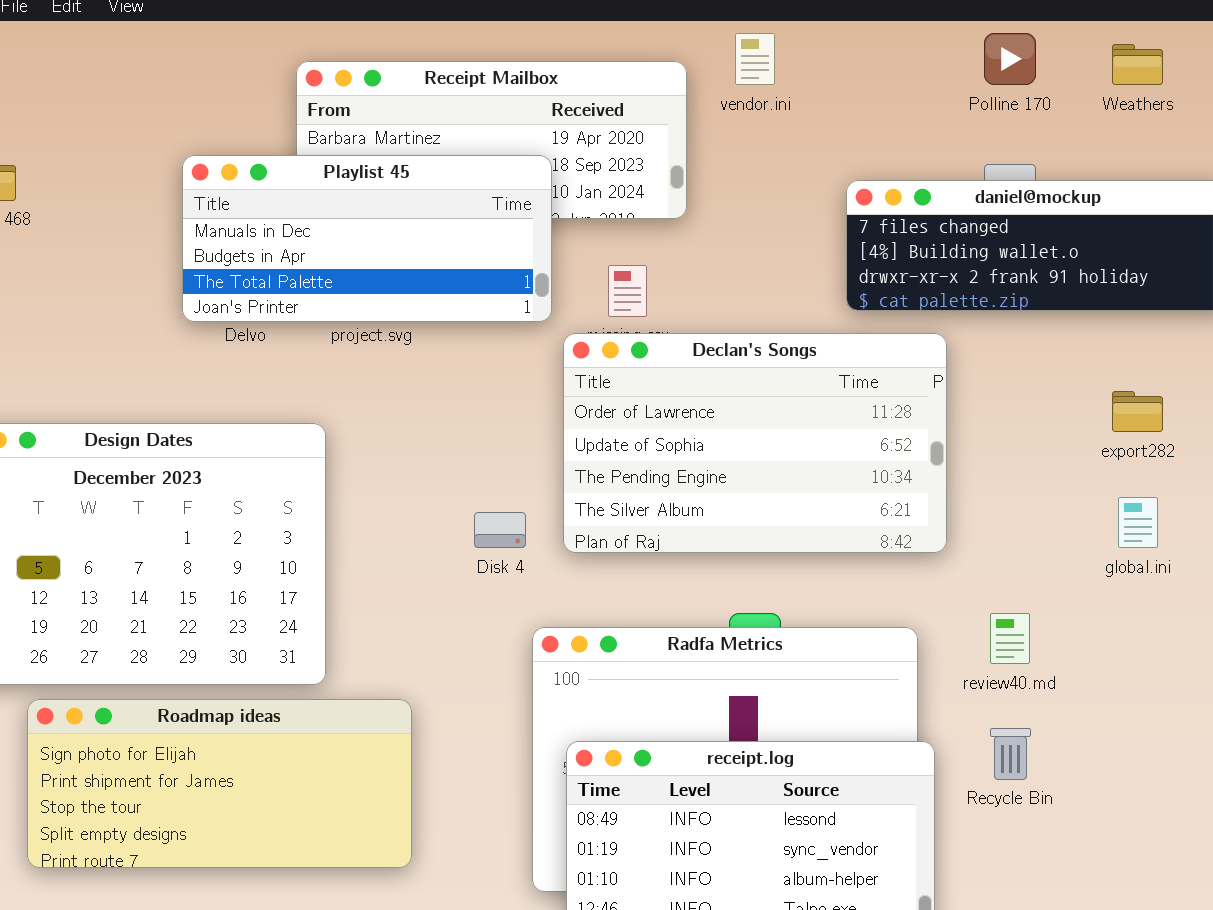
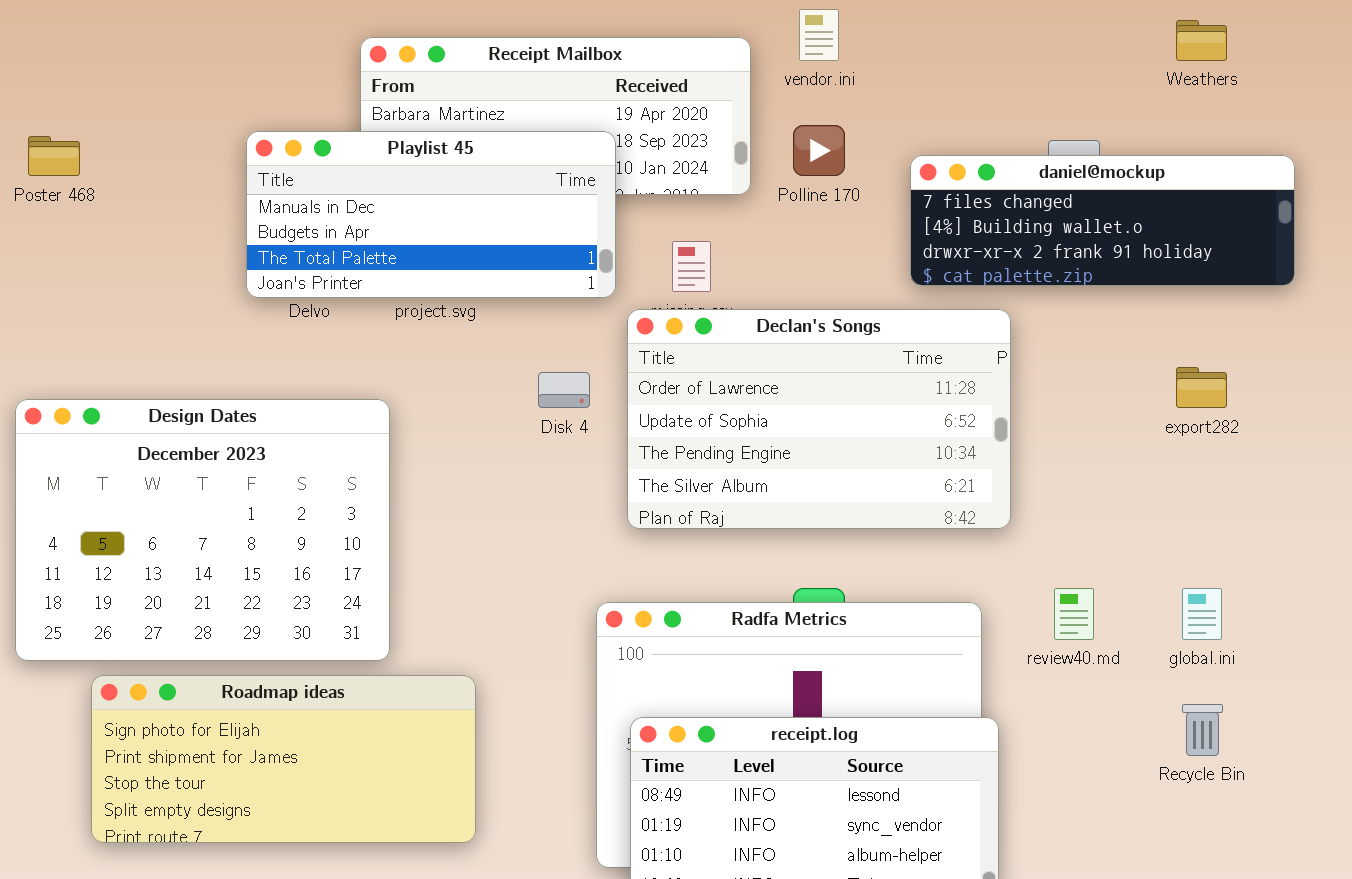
Polline 170: [984,33,1036,85] -> [793,125,845,176], moved
global.ini: [1118,497,1158,548] -> [1182,588,1222,640], moved
Disk 4: [474,512,526,548] -> [538,372,590,408], moved
Recycle Bin: [990,728,1031,780] -> [1182,704,1223,756], moved

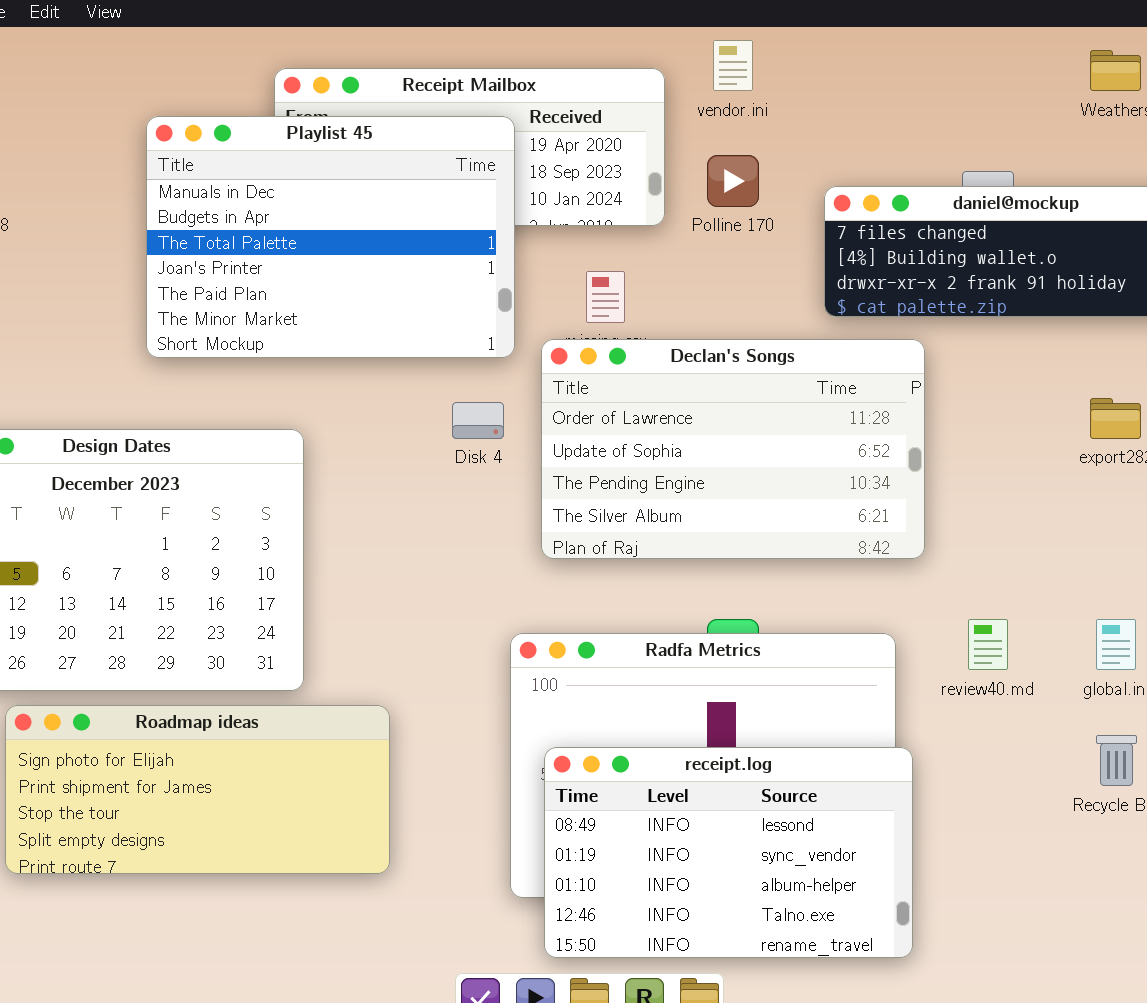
Playlist 45: [246,131,616,298] -> [146,116,515,358], moved, resized

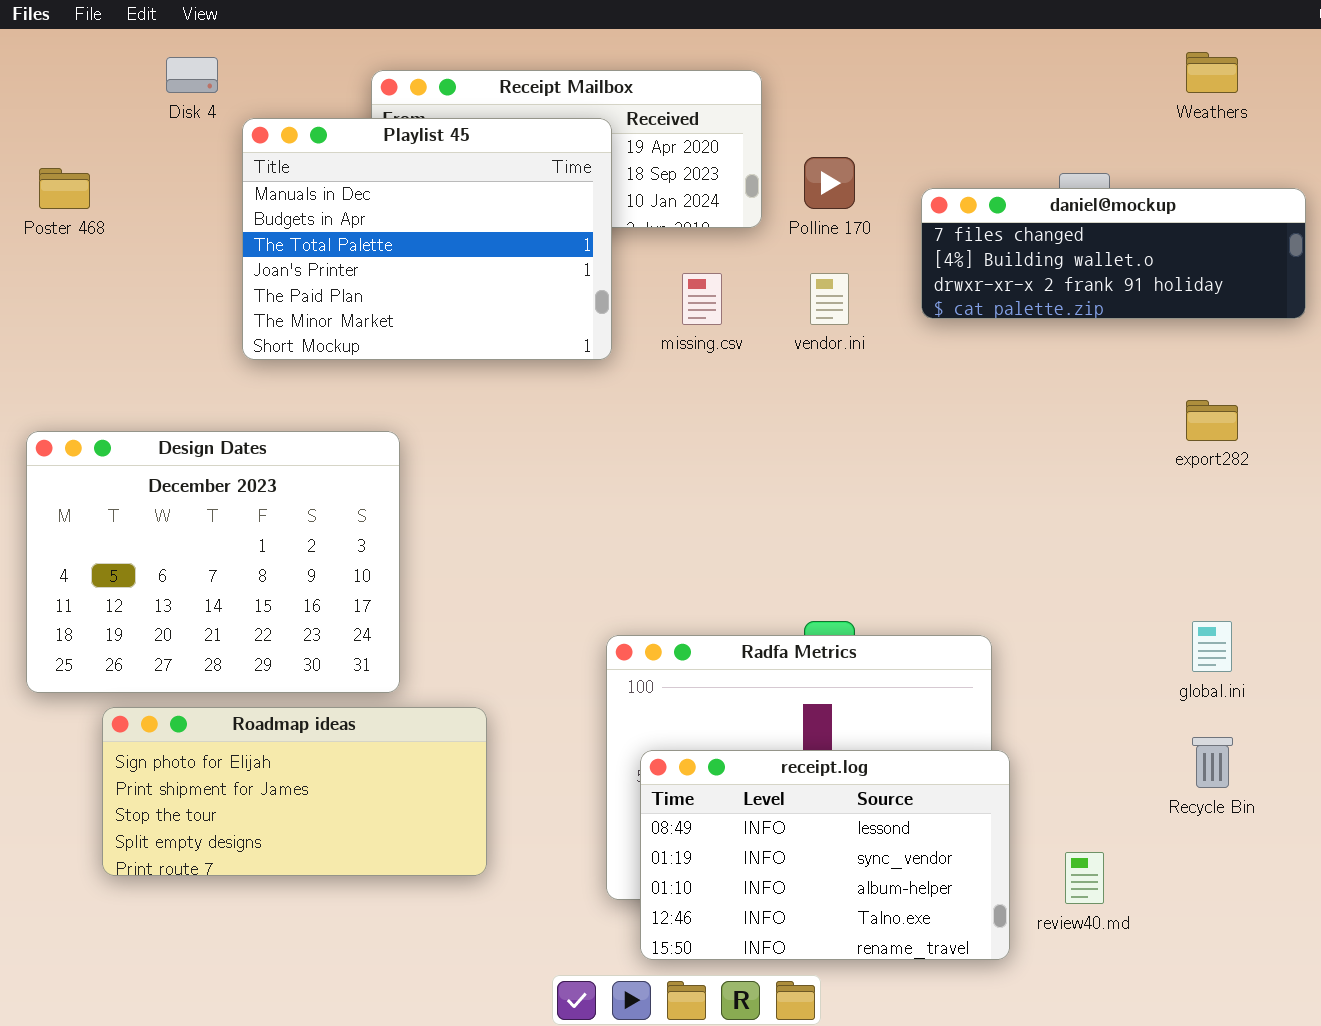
vendor.ini: [713,40,753,91] -> [810,273,849,325], moved
Declan's Songs: [541,339,925,559] -> none, closed
Disk 4: [452,402,504,439] -> [166,57,218,93], moved
review40.md: [968,619,1008,670] -> [1065,852,1104,904], moved

